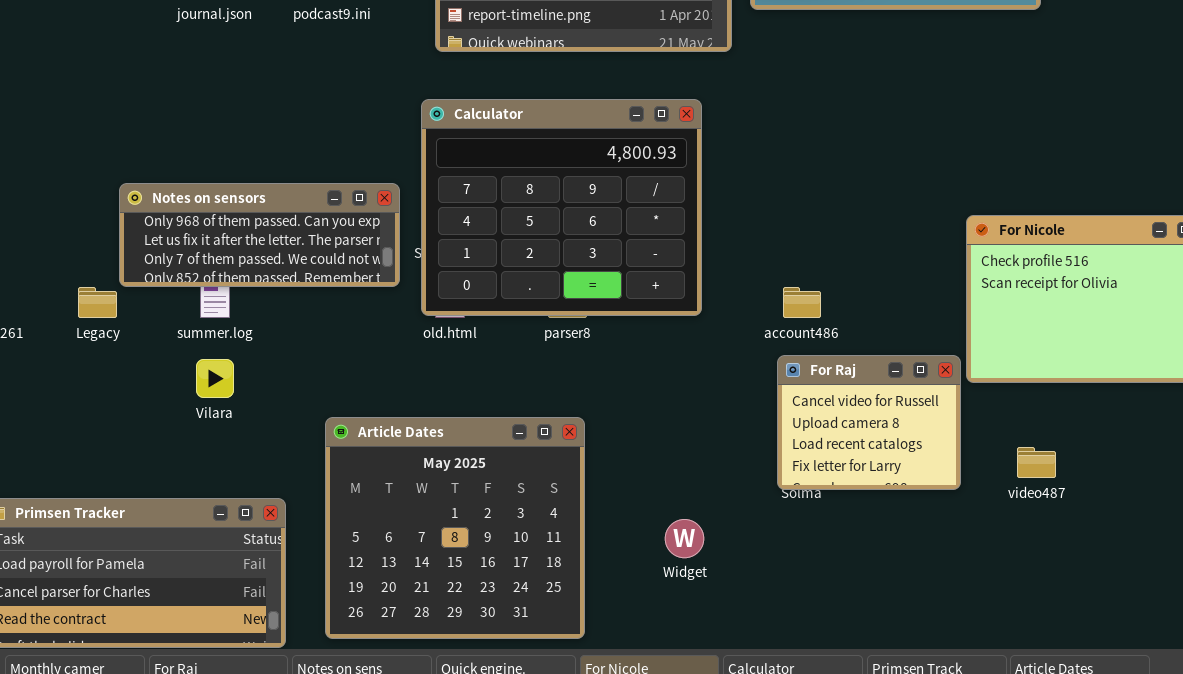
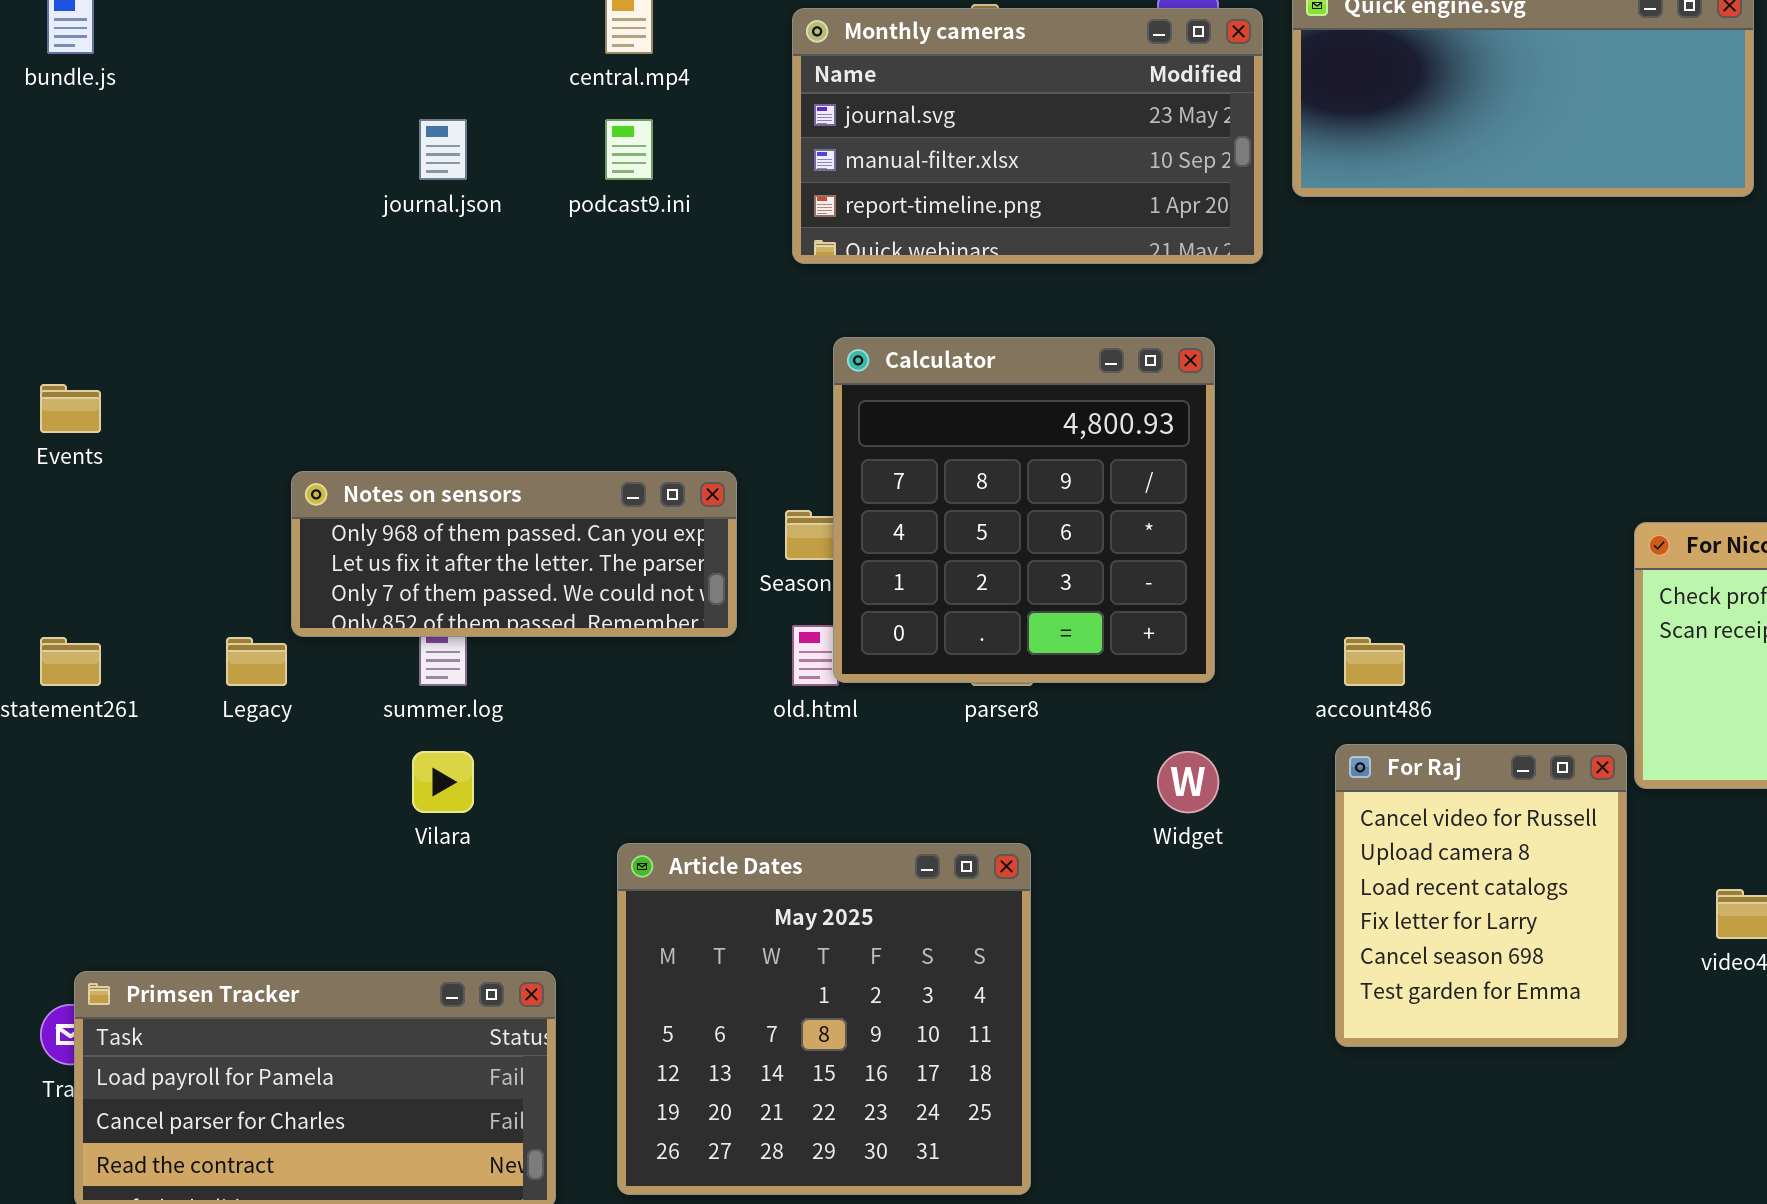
Calculator: [421,99,702,316] -> [833,337,1215,683], resized
For Raj: [777,355,961,490] -> [1335,744,1627,1047], resized
Widget: [665,519,704,558] -> [1157,751,1219,813], moved

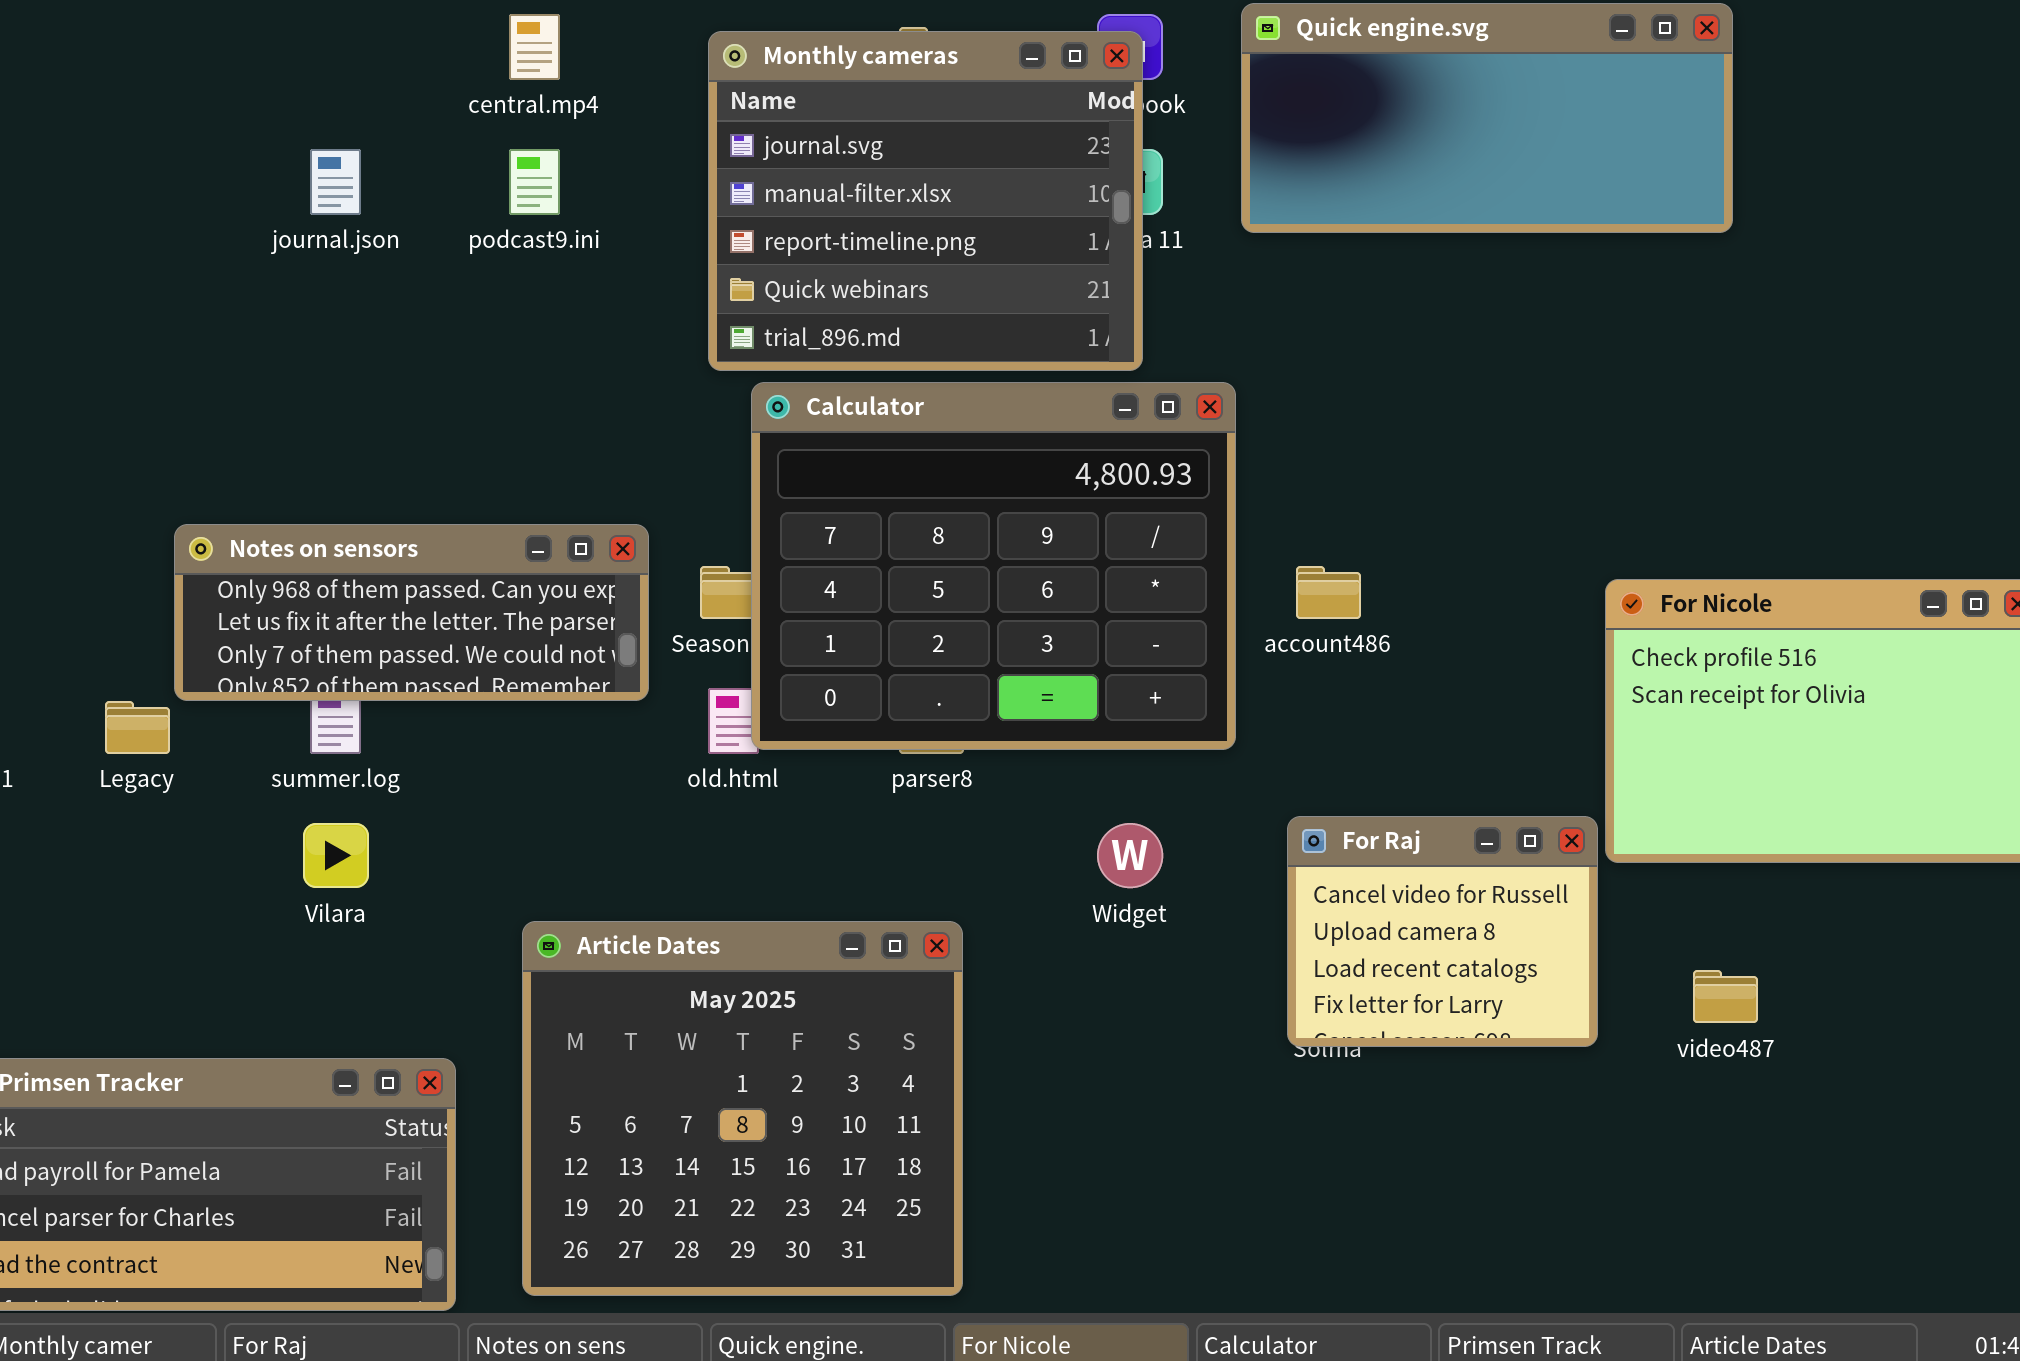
Monthly cameras: [792,8,1263,264] -> [708,31,1143,371], resized
Calculator: [833,337,1215,683] -> [751,382,1236,750], resized
account486: [1344,637,1405,686] -> [1296,566,1361,619], moved
For Raj: [1335,744,1627,1047] -> [1287,816,1598,1047], resized

